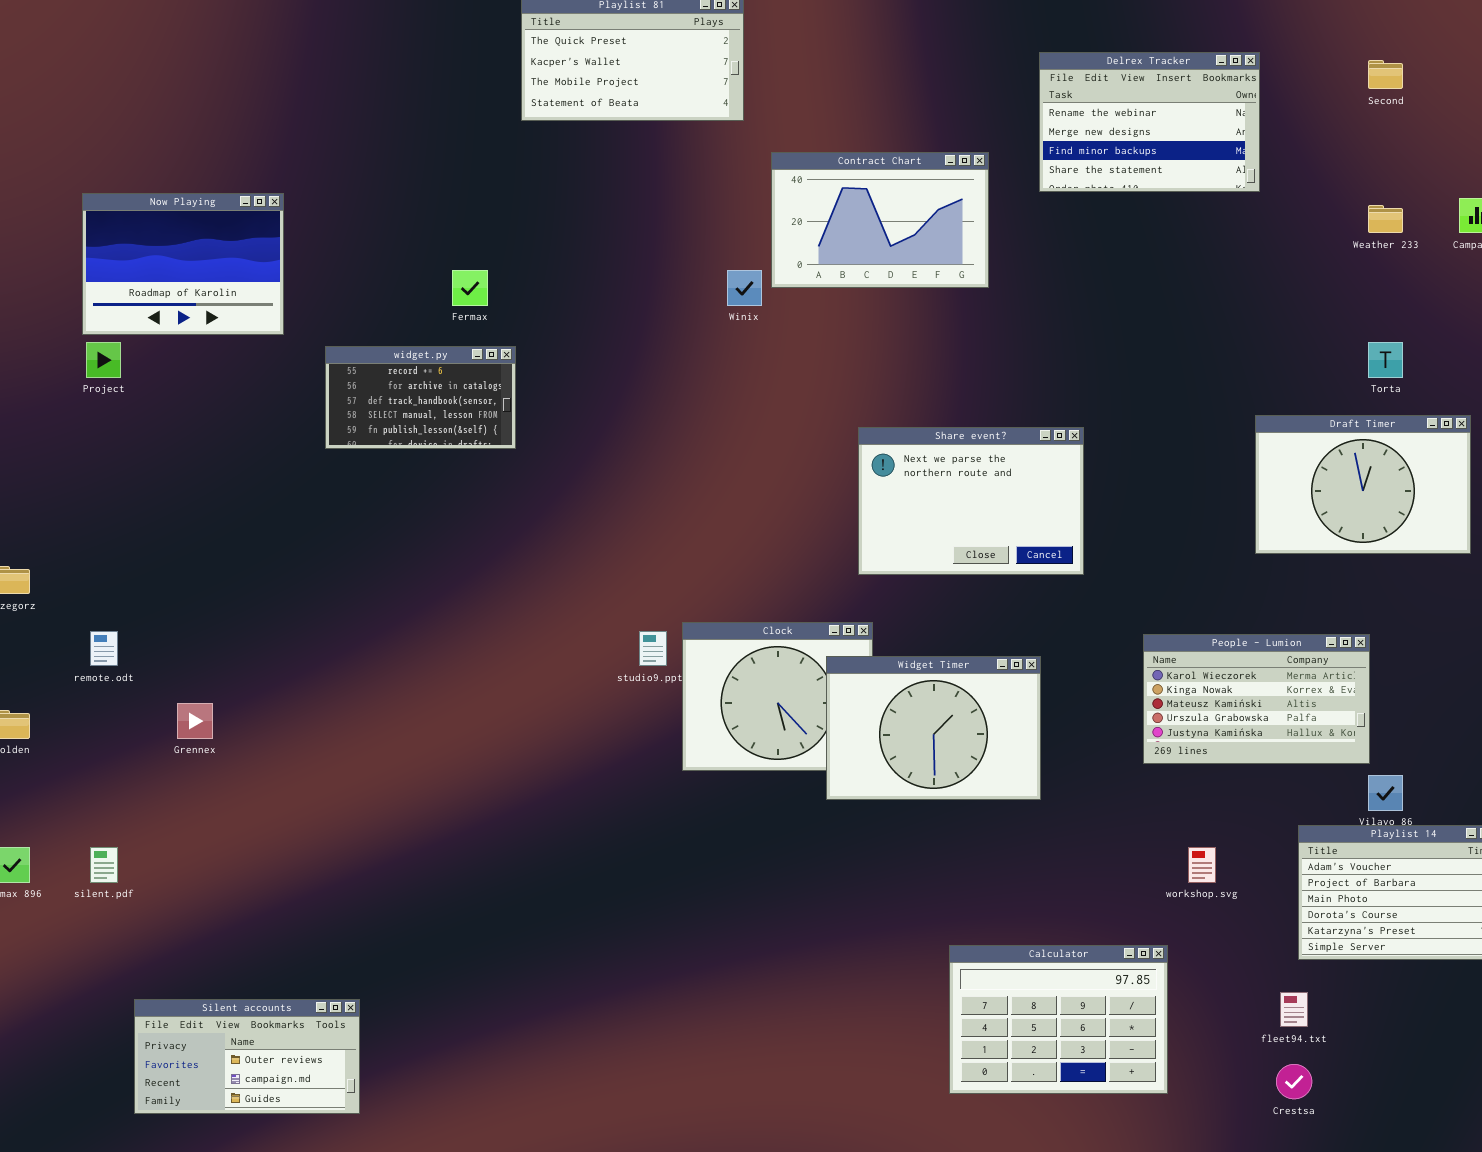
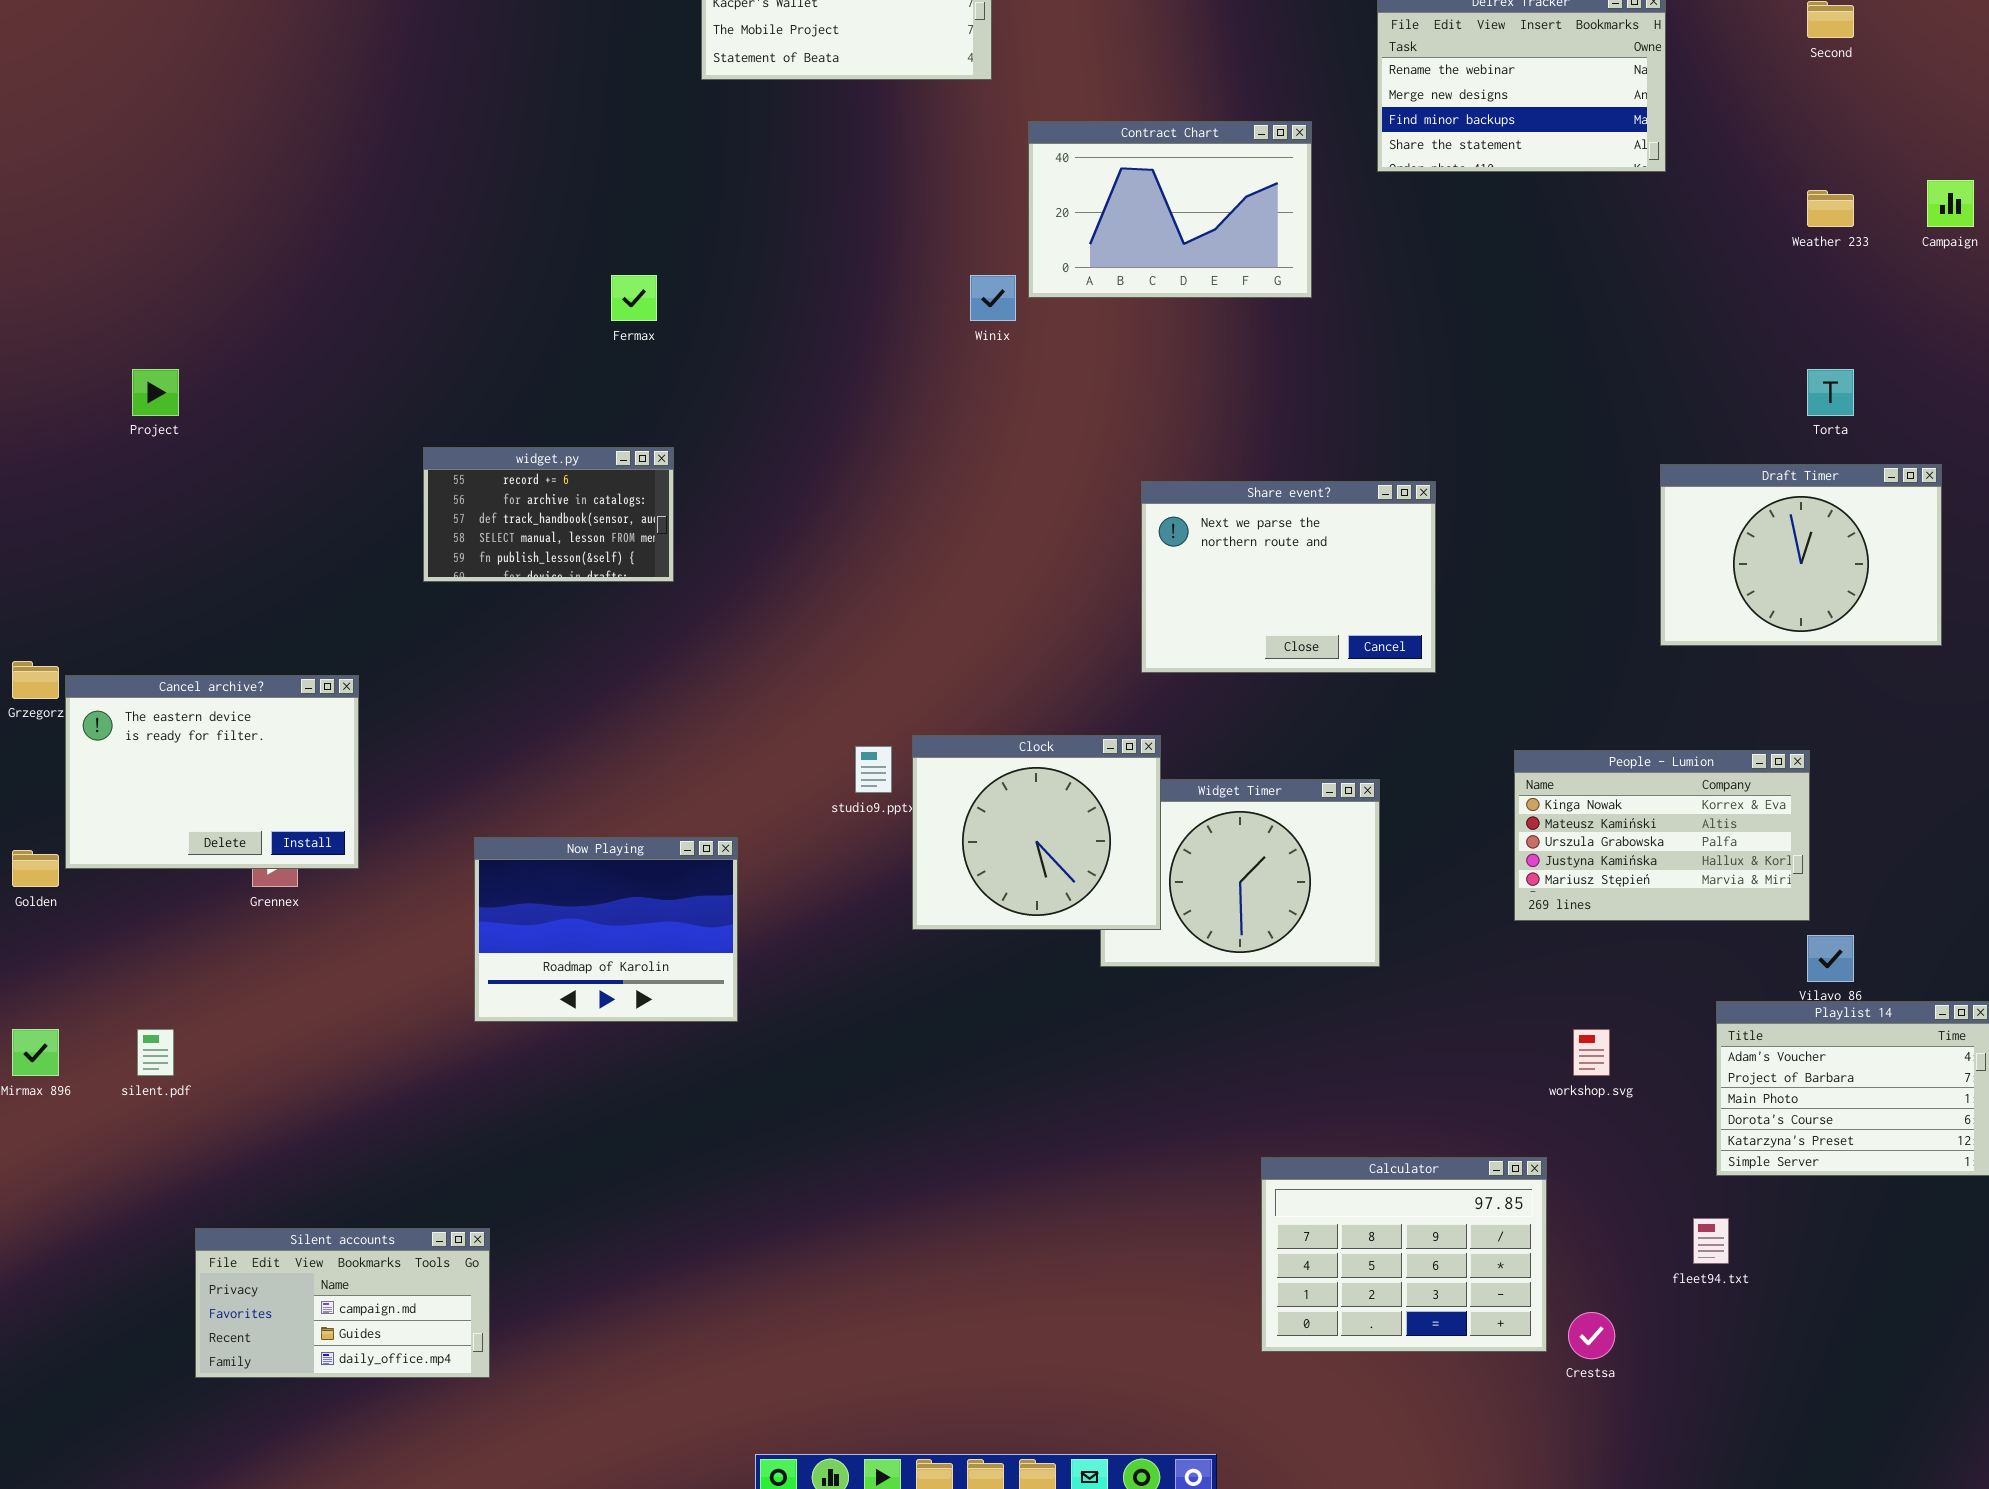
Now Playing: [82,193,284,335] -> [474,837,738,1022], moved
widget.py: [325,346,516,449] -> [423,447,674,582], moved
Cancel archive?: none -> [65,675,359,869], opened
Clock: [682,622,873,771] -> [912,735,1161,930], raised
People - Lumion: [1143,634,1370,764] -> [1514,750,1810,921], scrolled down 1 row
Silent accounts: [134,999,360,1114] -> [195,1228,490,1378], scrolled down 1 row
Crestsa: [1276,1064,1312,1099] -> [1568,1312,1615,1359], moved

